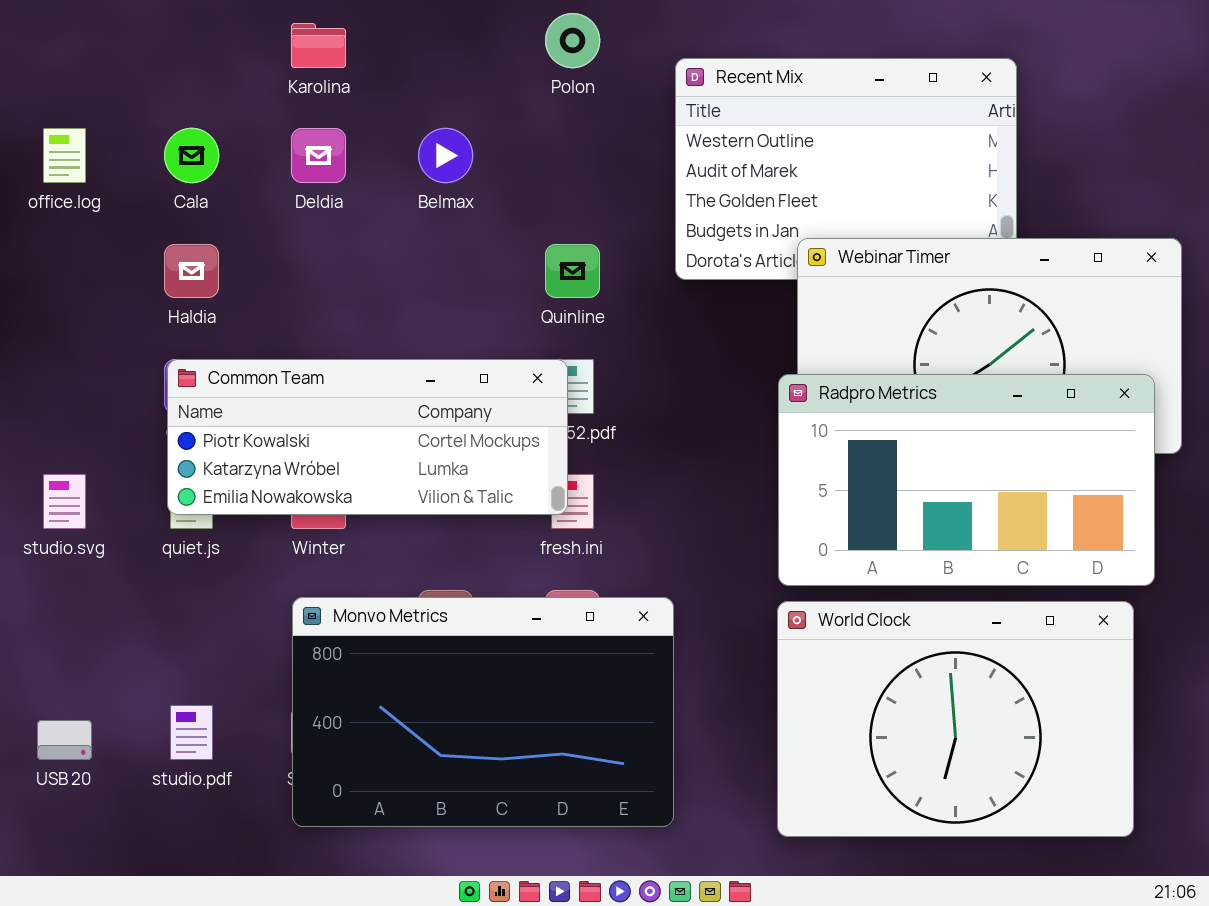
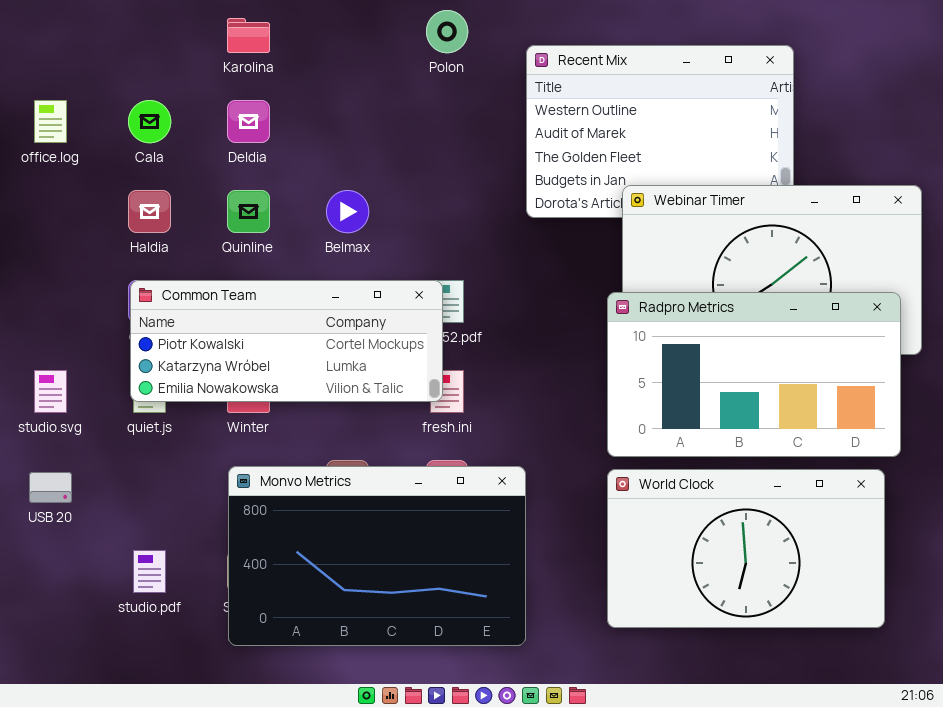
Belmax: [418,128,473,183] -> [326,190,369,233], moved
Quinline: [545,244,600,298] -> [227,190,270,233], moved
World Clock: [777,601,1134,837] -> [607,469,885,628], resized
USB 20: [37,720,92,760] -> [29,472,72,503], moved

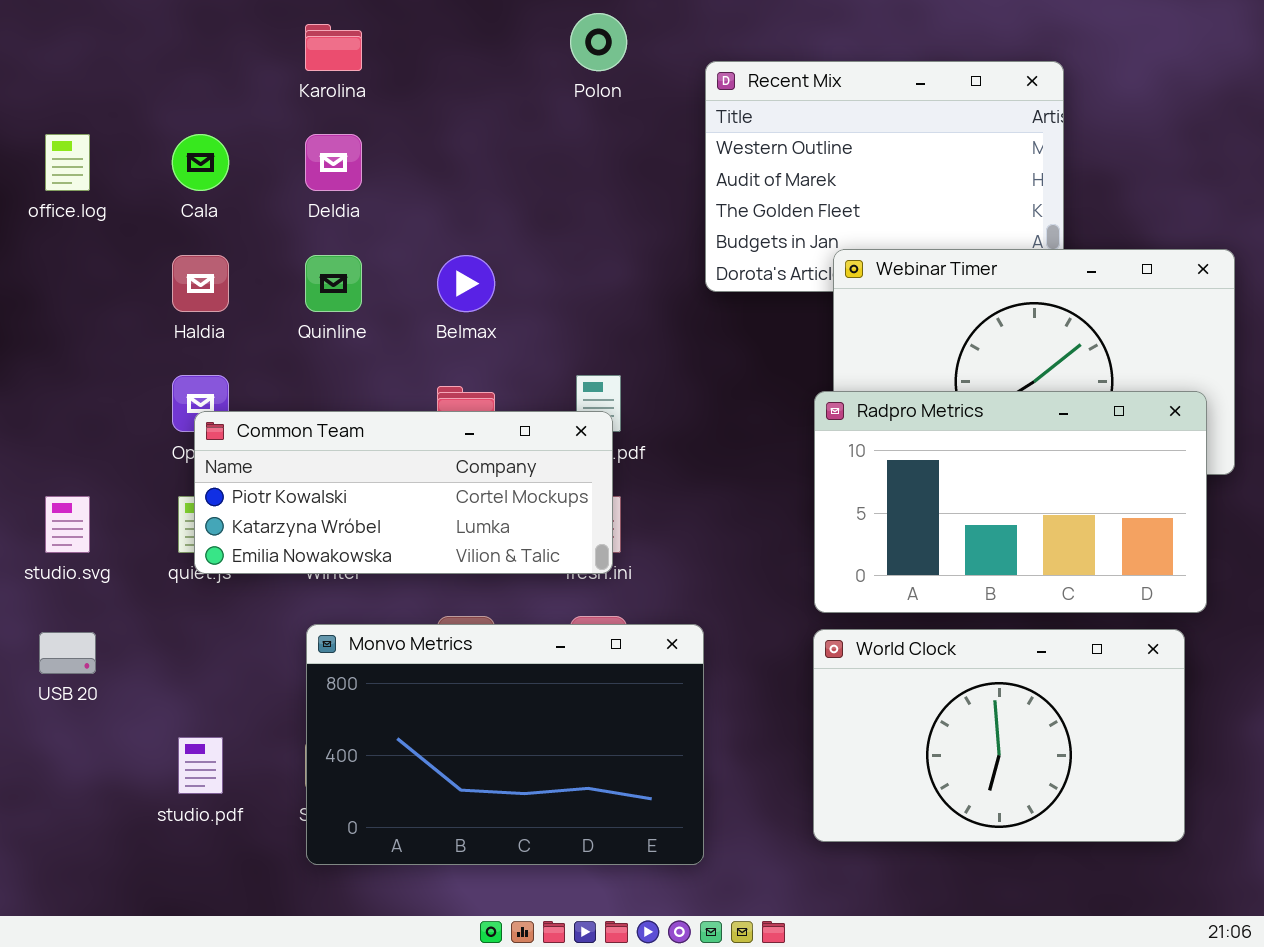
Common Team: [130,280,443,402] -> [194,411,613,574], moved

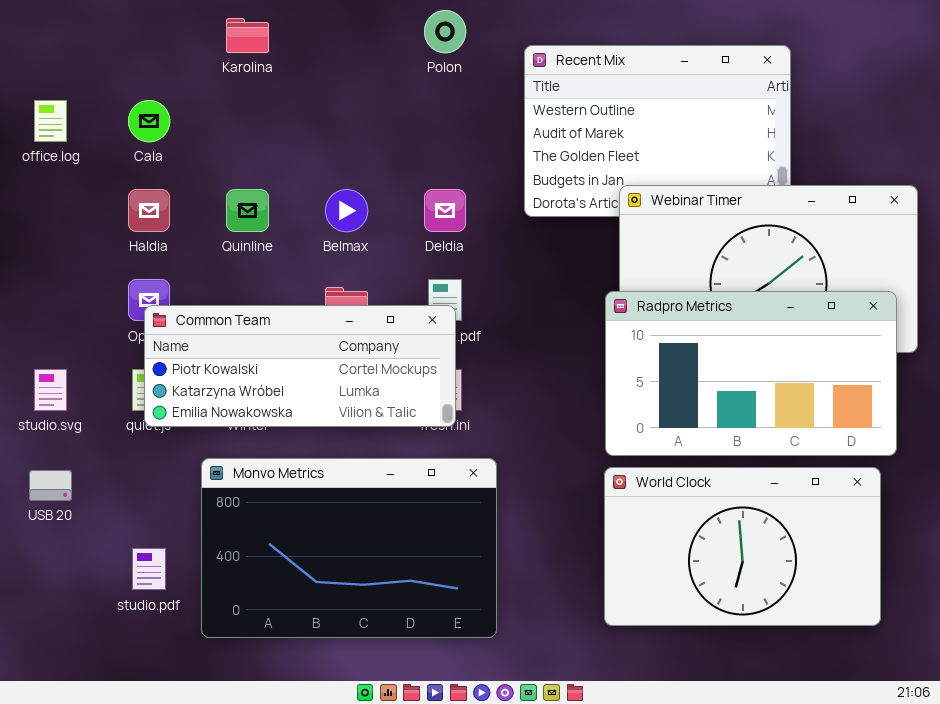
Deldia: [305,134,362,191] -> [424,189,466,232], moved
Monvo Metrics: [306,624,704,865] -> [201,458,497,638], moved

